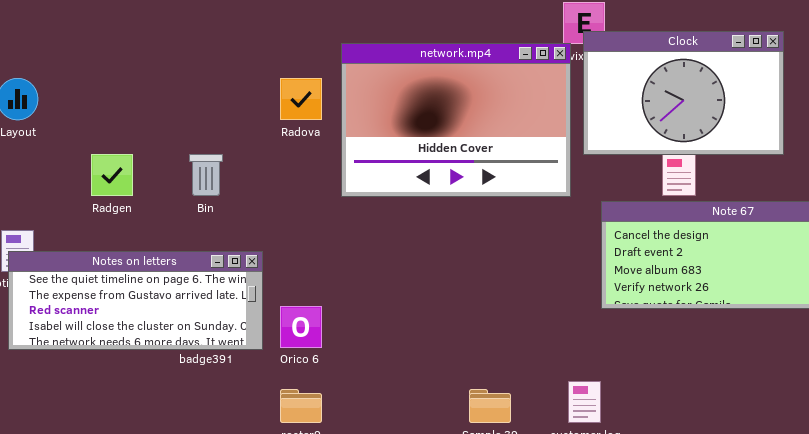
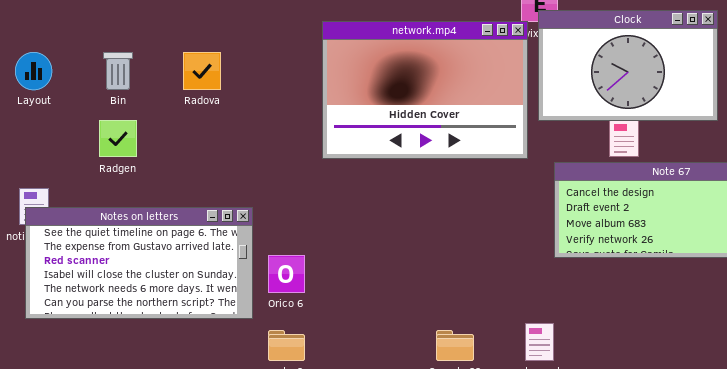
Radova: [280,78,322,120] -> [183,52,221,90], moved
Bin: [189,154,223,196] -> [103,52,133,90], moved
Notes on letters: [8,251,263,350] -> [25,207,253,319], resized

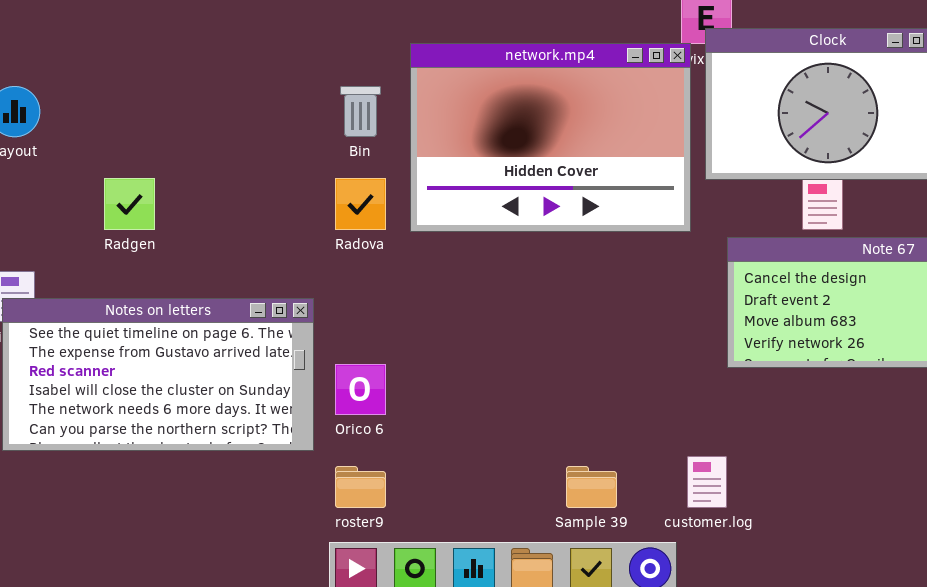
Bin: [103,52,133,90] -> [340,86,381,137], moved
Radova: [183,52,221,90] -> [335,178,386,230], moved

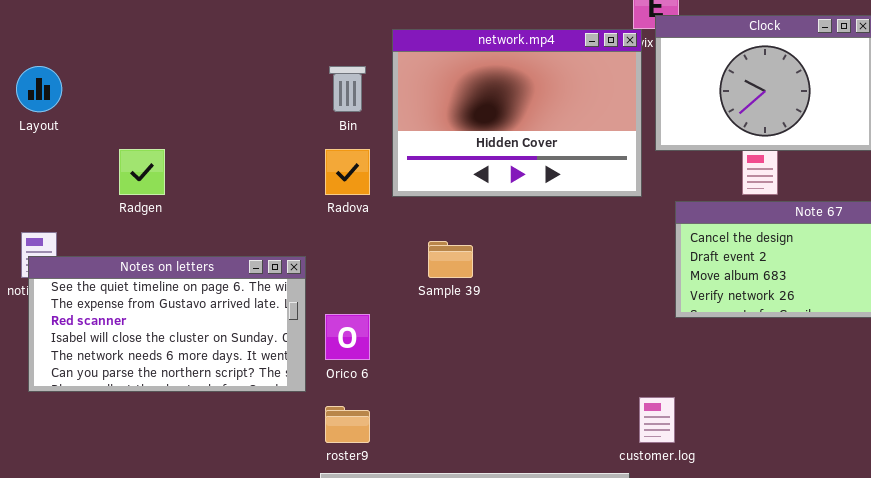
Sample 39: [566,466,617,508] -> [428,241,473,278], moved

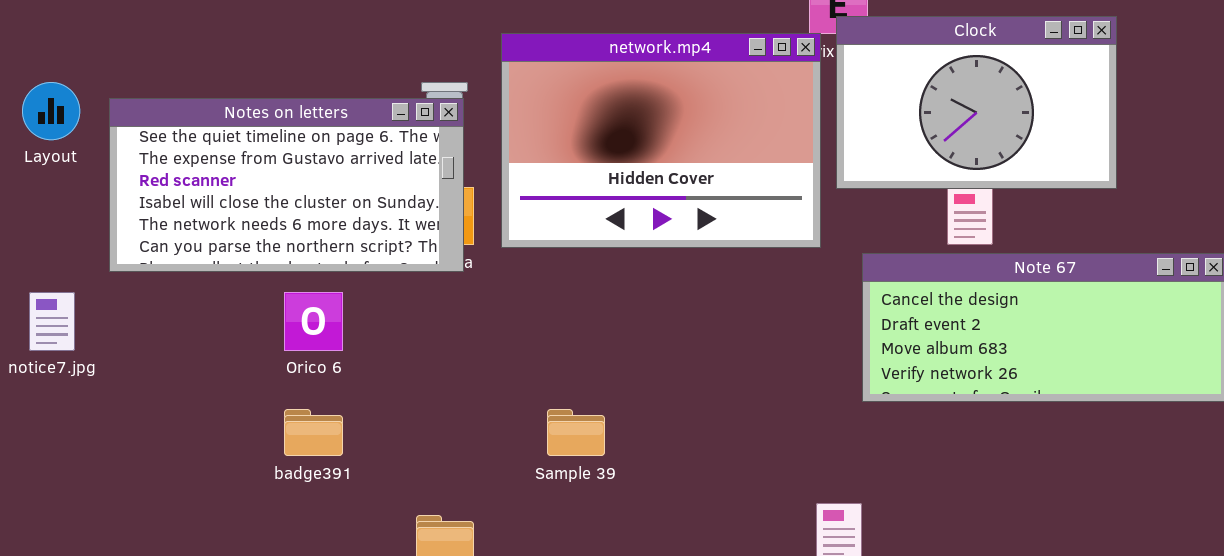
Sample 39: [428,241,473,278] -> [547,409,605,456], moved
Notes on letters: [28,256,306,392] -> [109,98,464,272], moved
Orico 6: [325,314,370,360] -> [284,292,343,351], moved

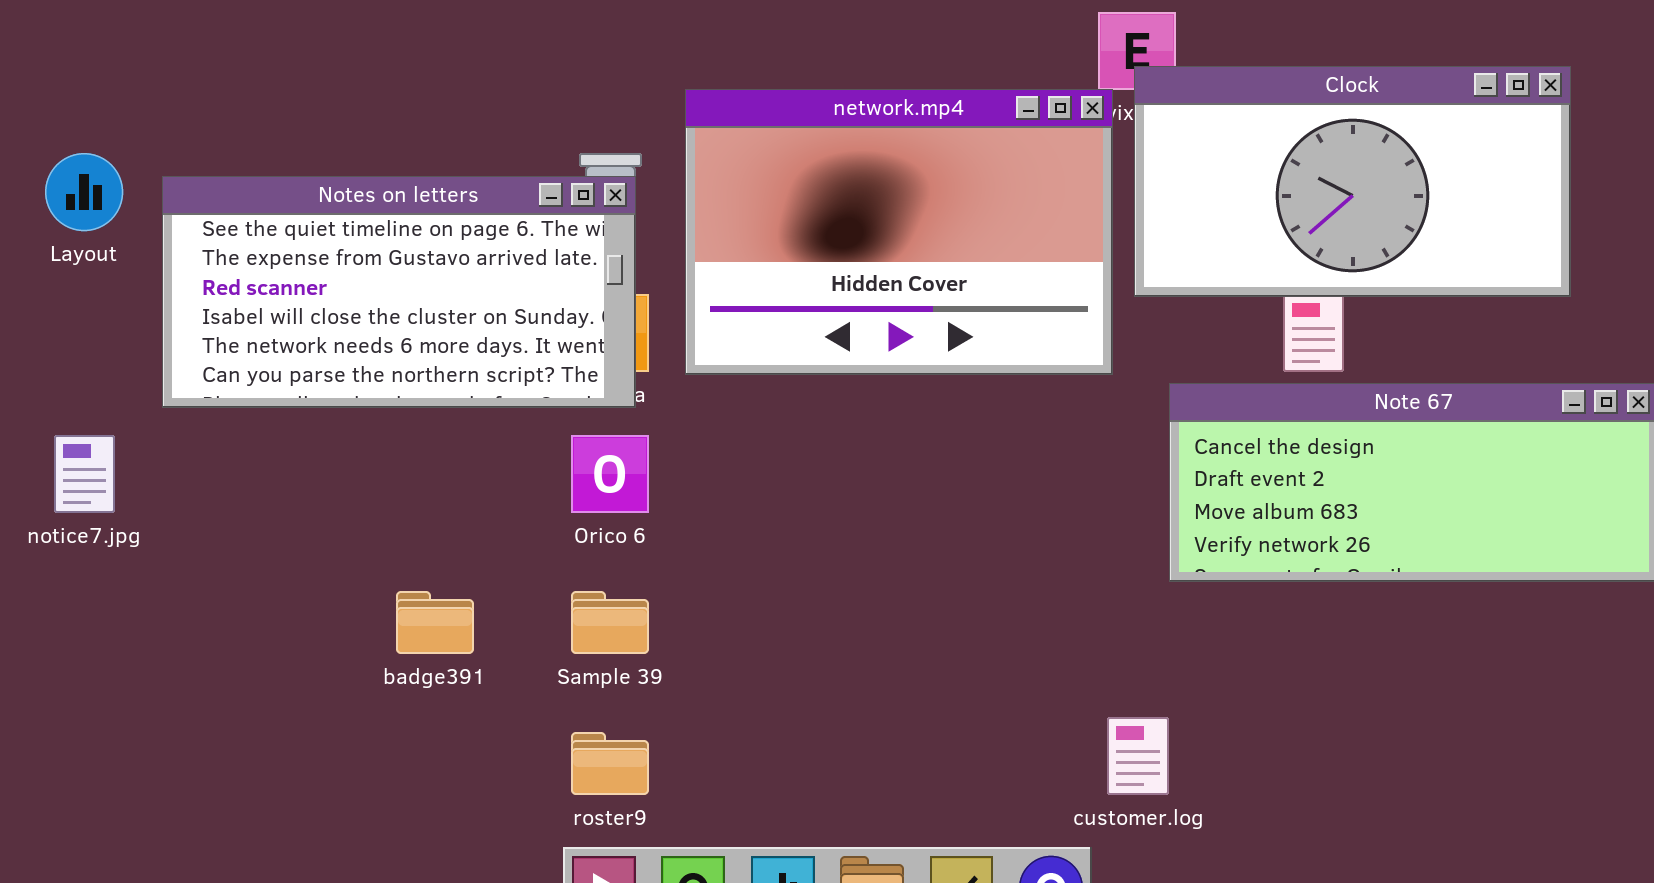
Clock: [836,16,1117,189] -> [1134,66,1571,297], resized
Orico 6: [284,292,343,351] -> [571,435,649,513], moved
Sample 39: [547,409,605,456] -> [571,591,649,654], moved

